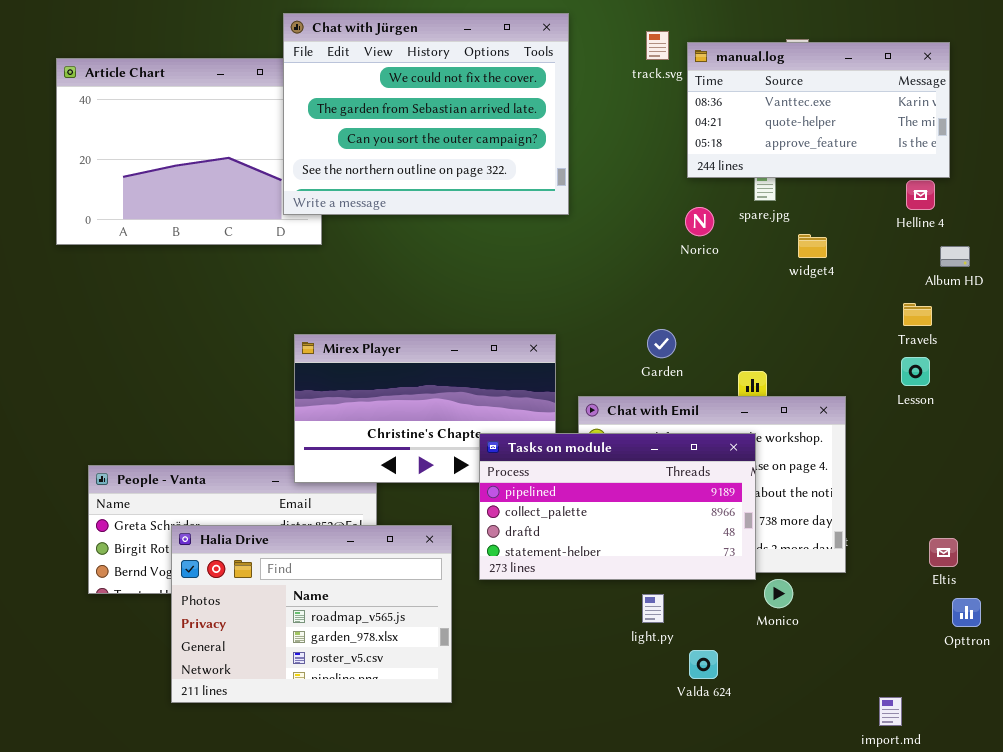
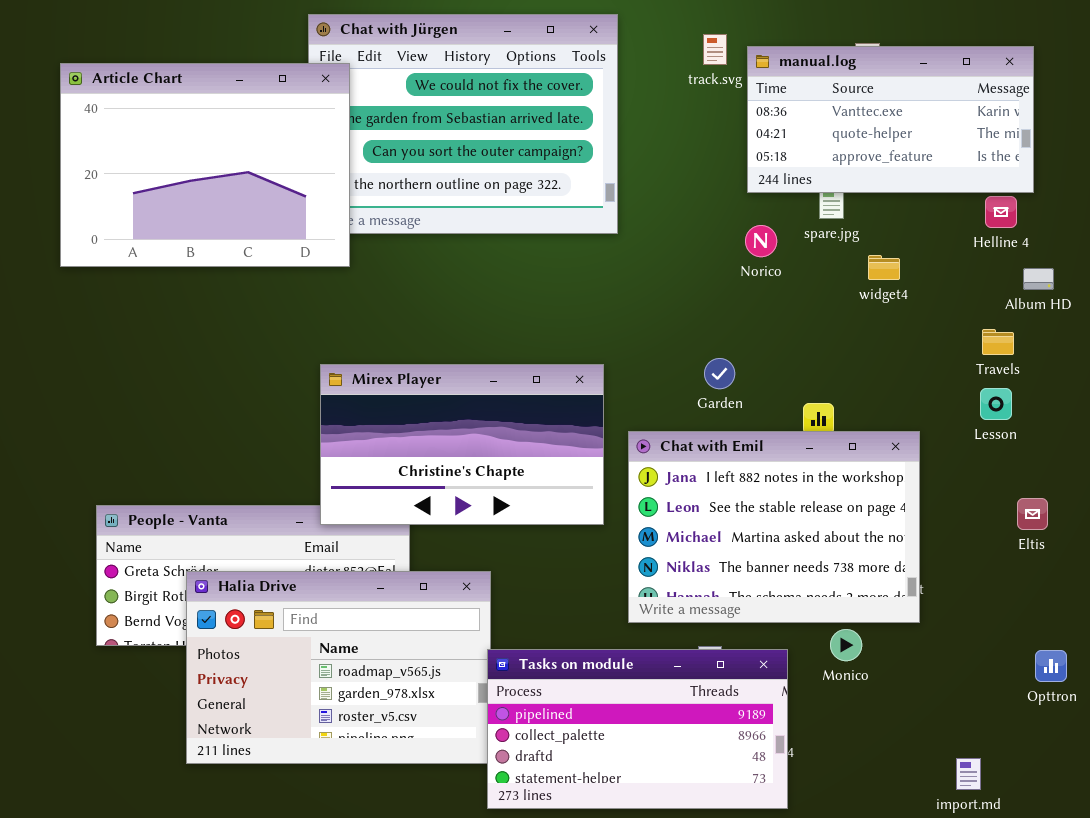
Article Chart: [56,58,322,245] -> [60,63,350,267], raised
Tasks on module: [479,433,756,580] -> [487,649,788,809], moved
Eltis: [929,538,958,567] -> [1017,498,1048,530], moved

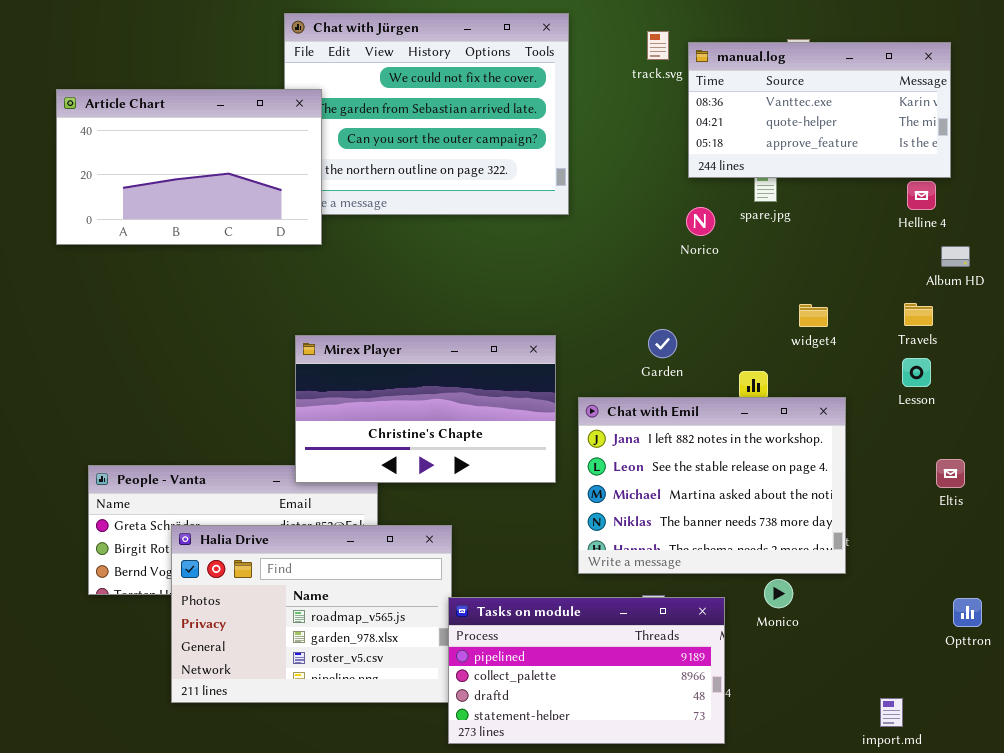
Article Chart: [60,63,350,267] -> [56,89,322,245], resized
widget4: [868,255,900,280] -> [799,304,828,327], moved

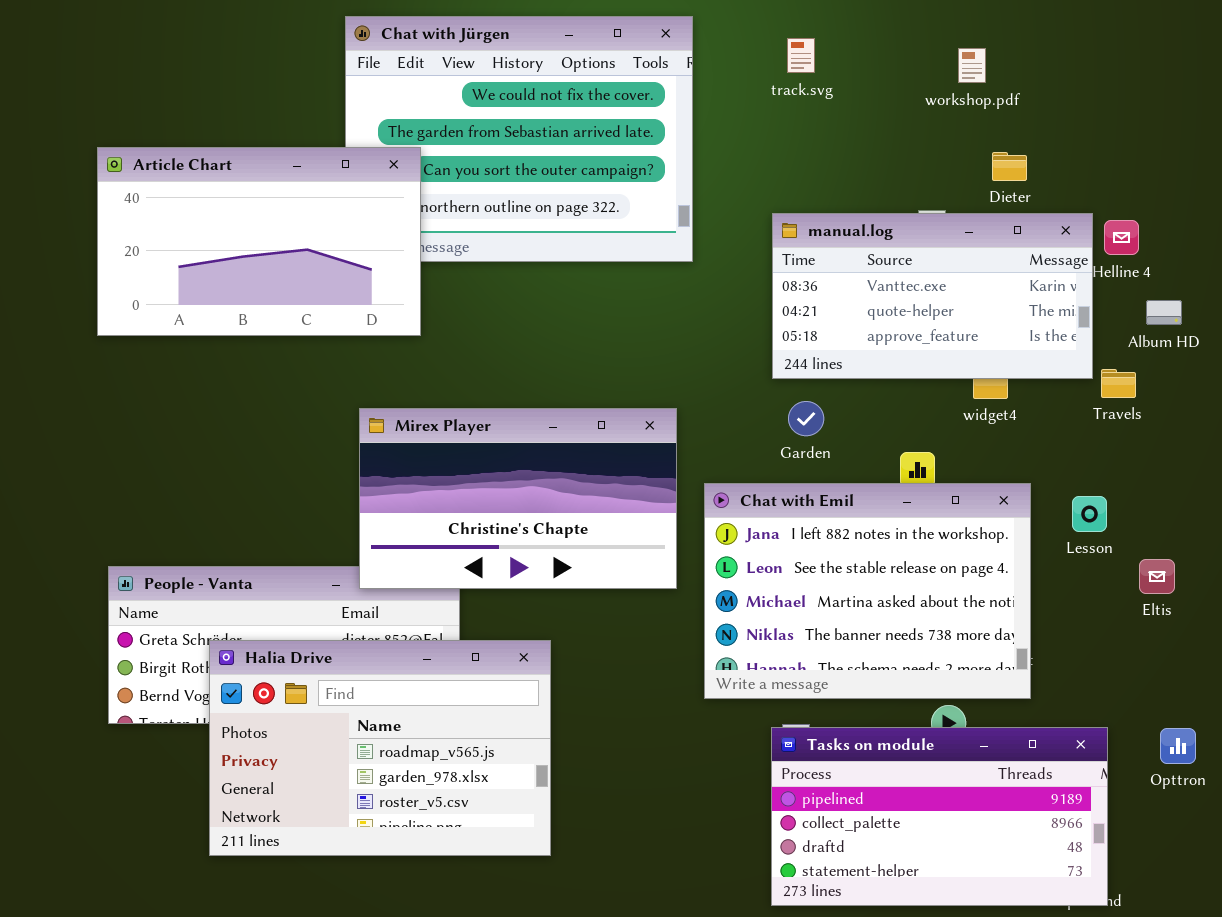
manual.log: [688,42,951,178] -> [772,213,1093,379], moved
Article Chart: [56,89,322,245] -> [97,147,421,336], moved
Lesson: [902,358,931,387] -> [1072,496,1107,532], moved
Tasks on module: [448,597,725,744] -> [771,727,1108,906], moved

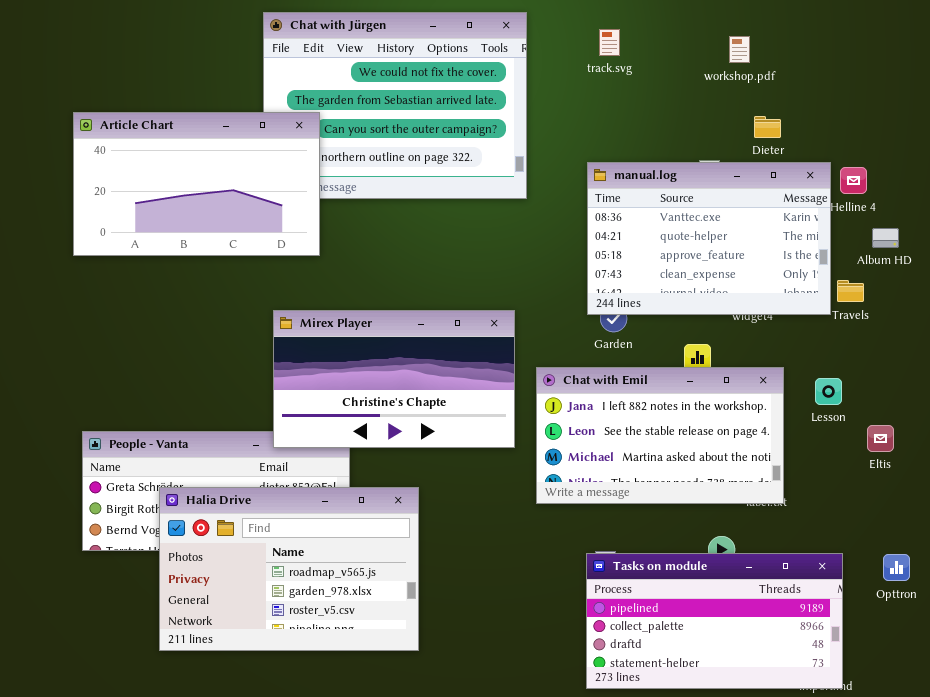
manual.log: [772,213,1093,379] -> [587,162,831,315], resized
Chat with Emil: [704,483,1031,699] -> [536,367,784,504], resized

